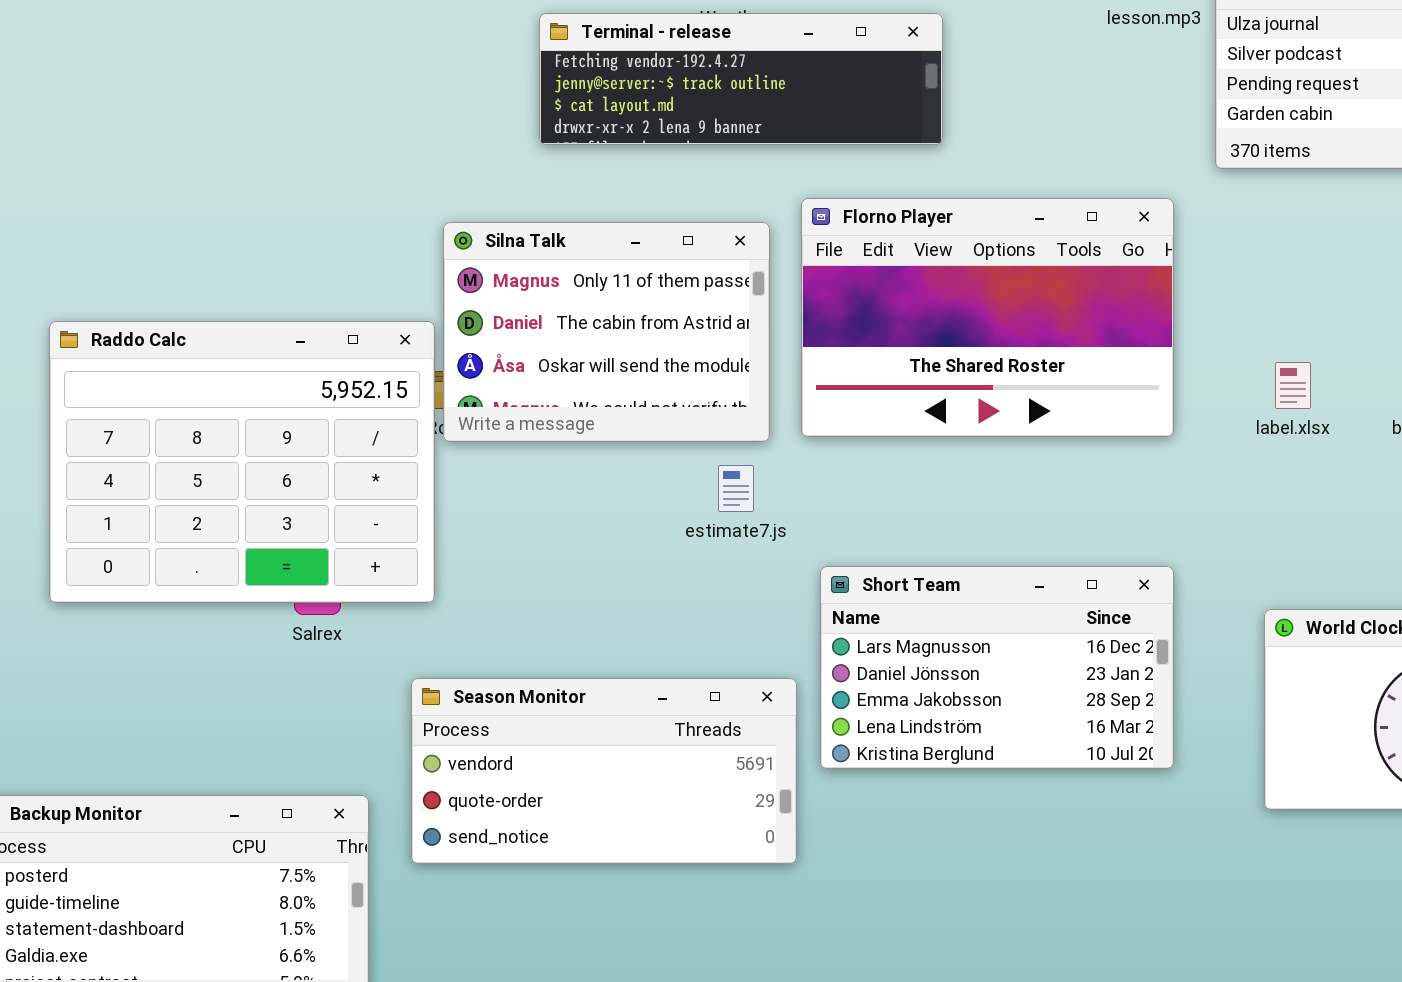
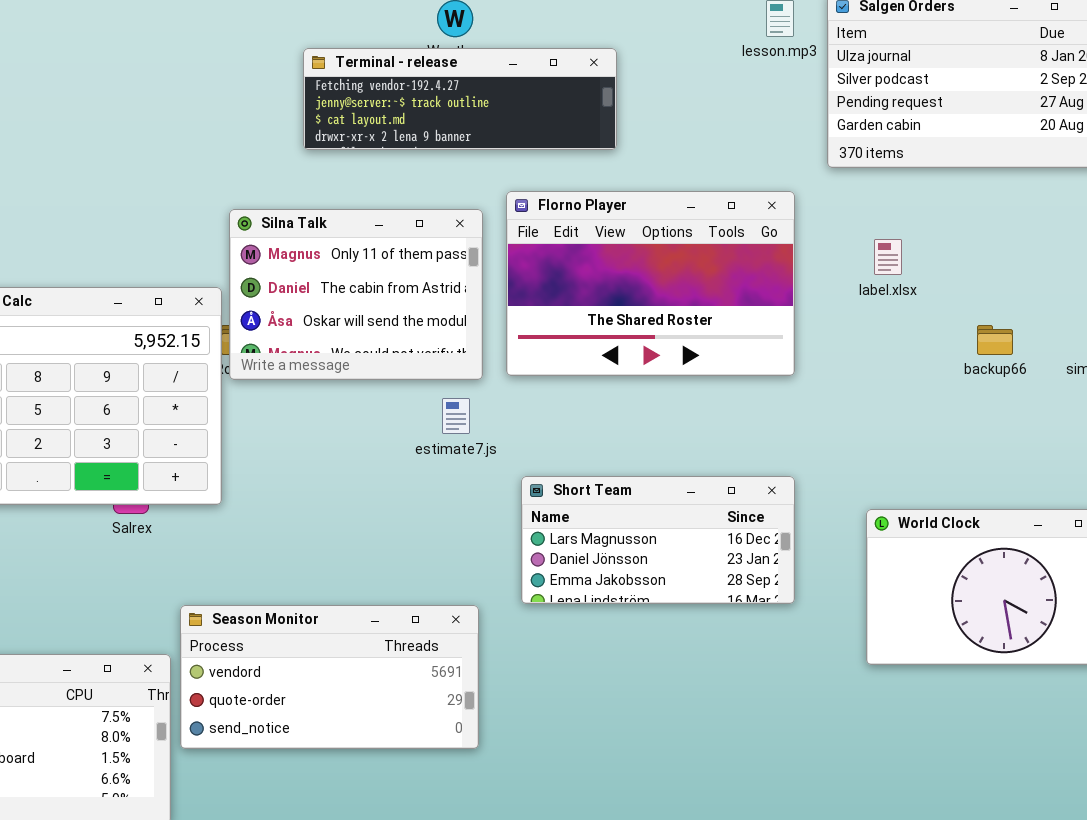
label.xlsx: [1275,362,1311,409] -> [874,239,902,275], moved
Short Team: [820,566,1174,769] -> [521,476,795,604], resized
Season Monitor: [411,678,797,864] -> [180,605,479,749], moved

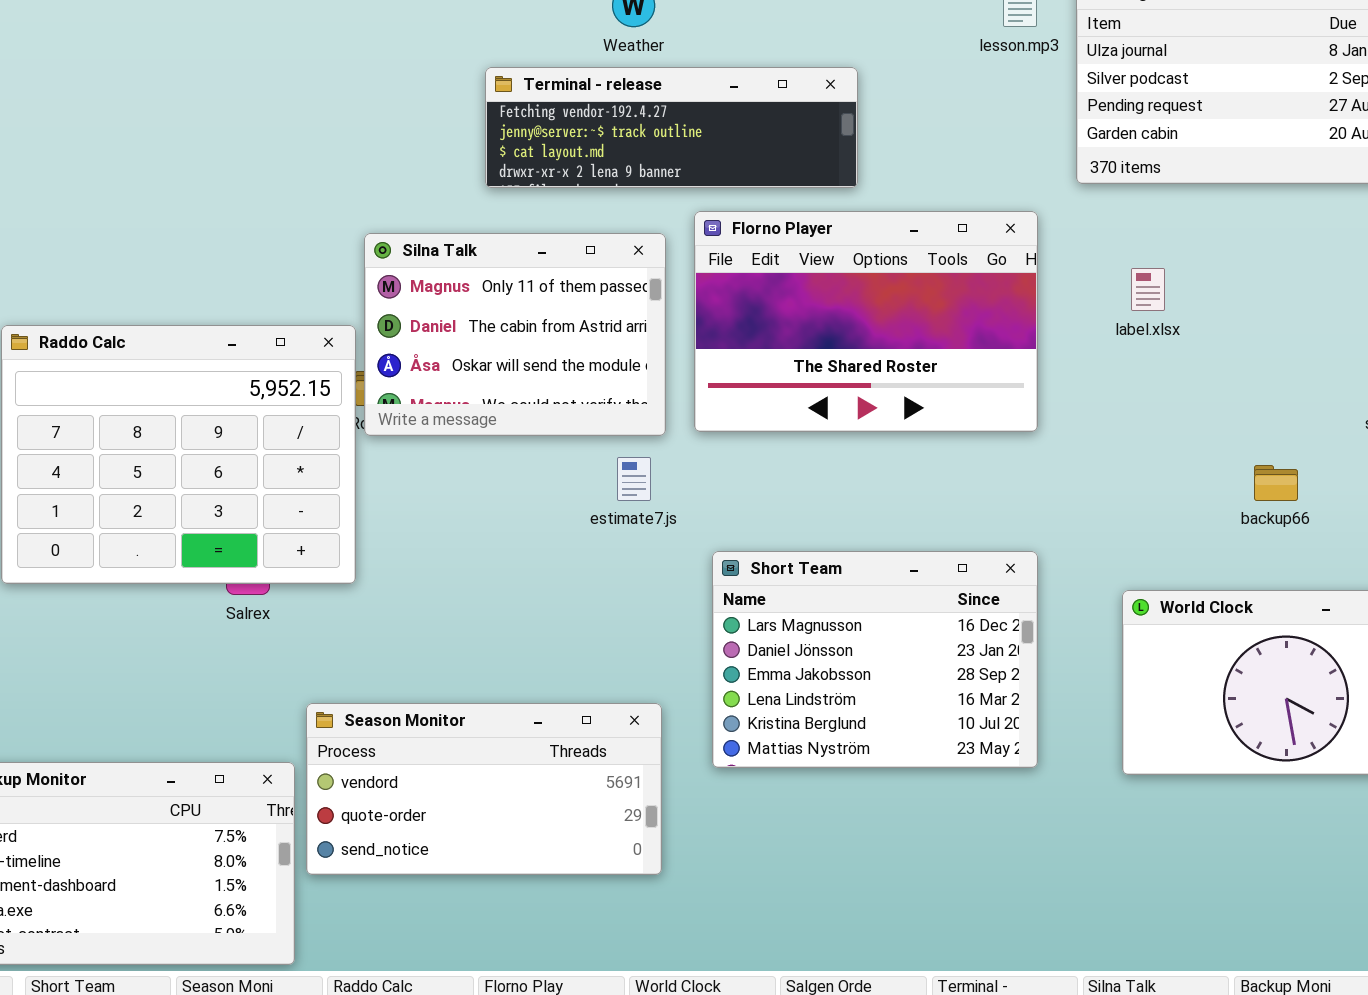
Terminal - release: [303,48,617,150] -> [485,67,858,188], moved
backup66: [977,325,1013,355] -> [1254,465,1298,501], moved
Short Team: [521,476,795,604] -> [712,551,1038,768], resized

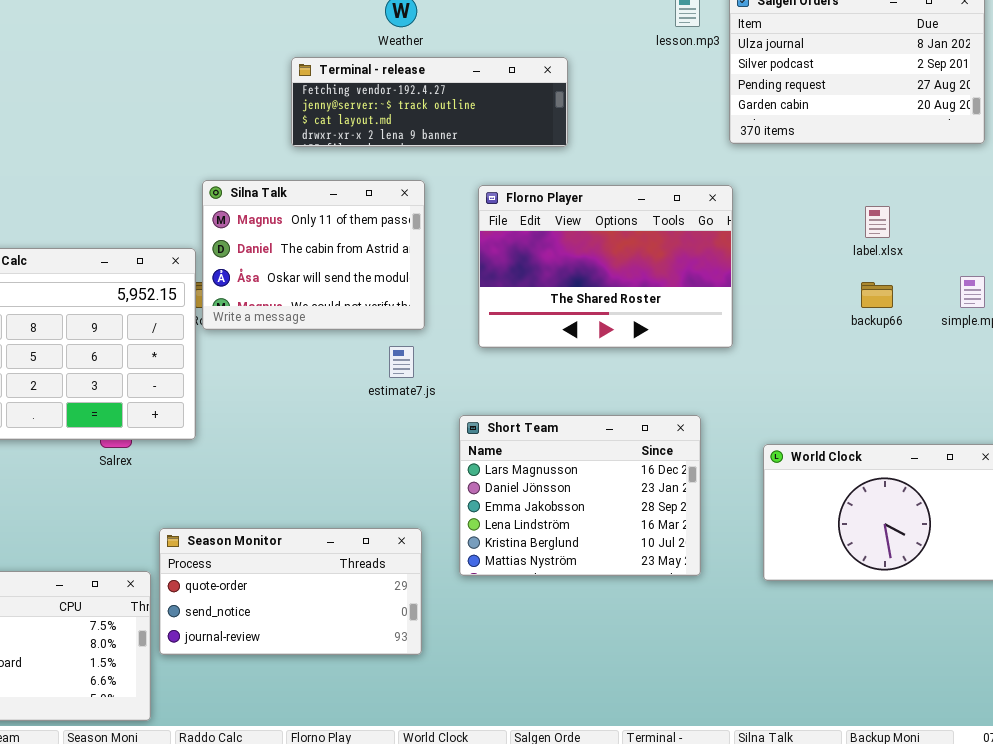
Florno Player: [694,211,1038,432] -> [478,185,733,348], moved
label.xlsx: [1131,268,1165,311] -> [865,206,890,238], moved
backup66: [1254,465,1298,501] -> [861,282,893,308], moved
Season Monitor: [306,703,662,875] -> [159,528,422,655], scrolled down 1 row

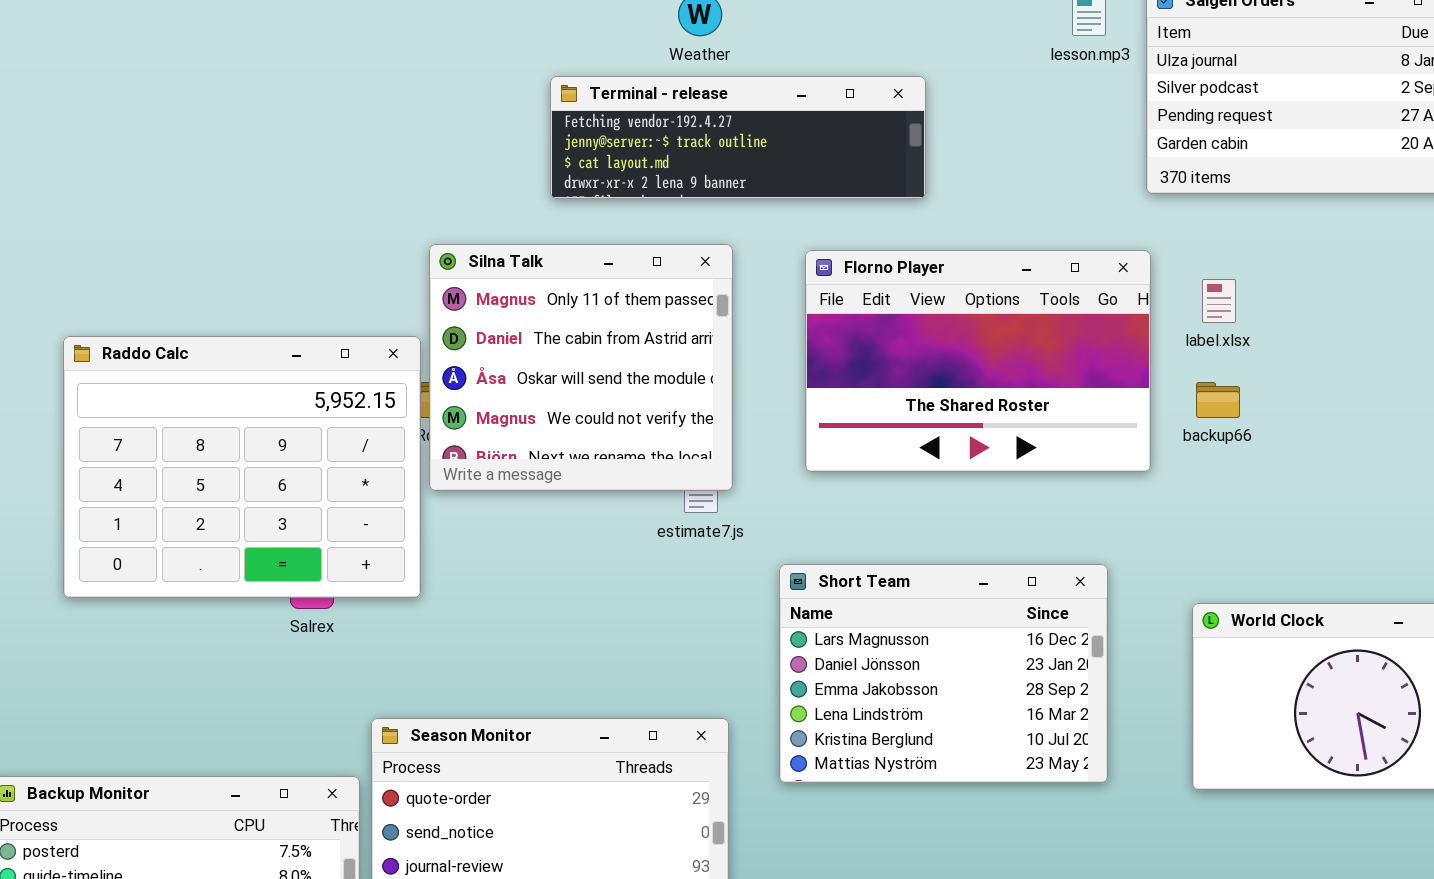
Silna Talk: [202,180,425,330] -> [429,244,733,491], resized
label.xlsx: [865,206,890,238] -> [1202,279,1236,323], moved
backup66: [861,282,893,308] -> [1196,382,1240,418], moved

